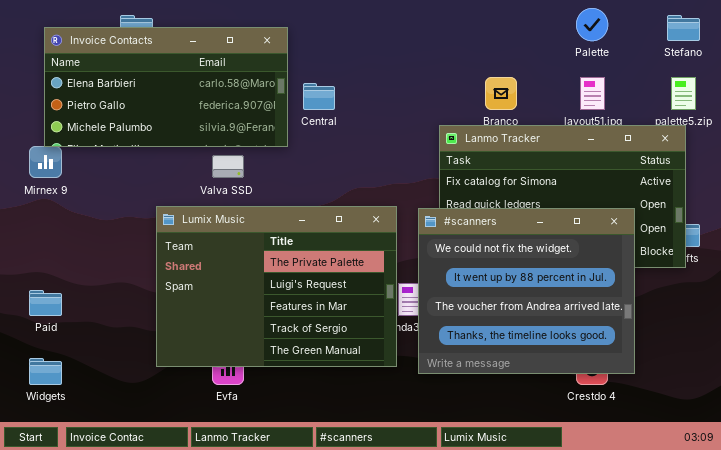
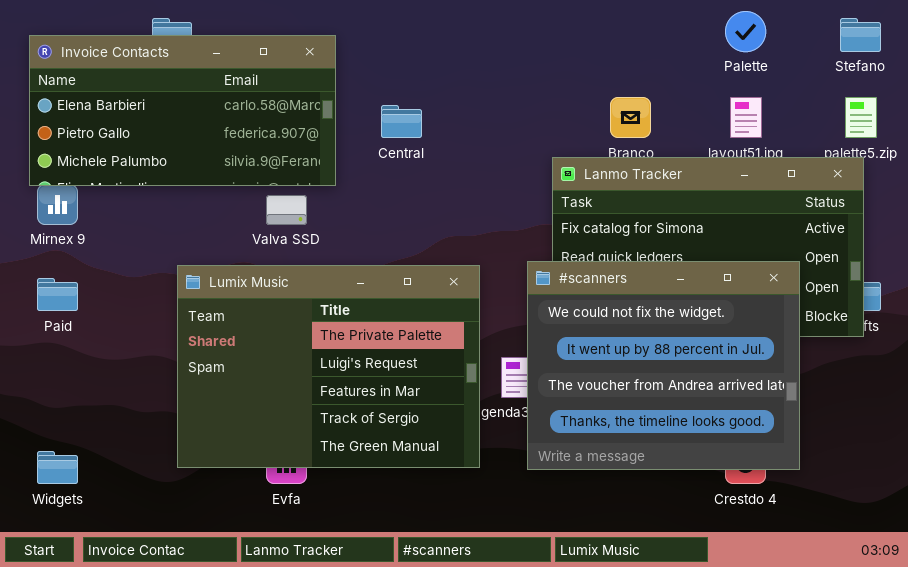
Invoice Contacts: [44,27,288,147] -> [29,35,336,186], moved
Lumix Music: [156,206,397,367] -> [177,265,480,468], moved
Paid: [29,290,62,316] -> [37,278,78,311], moved

